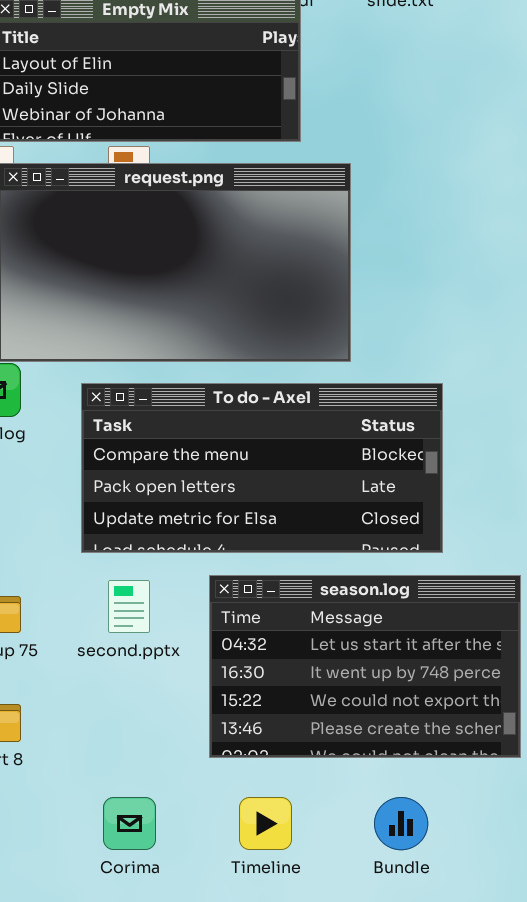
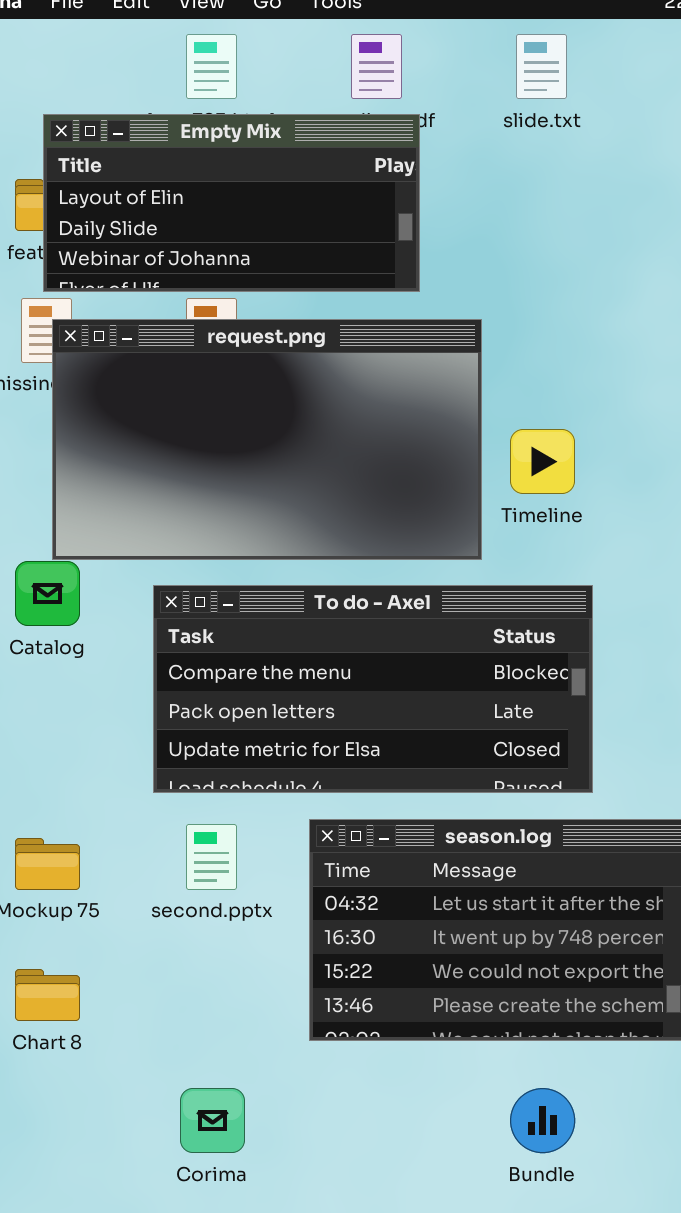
Timeline: [239,797,292,850] -> [510,429,575,494], moved

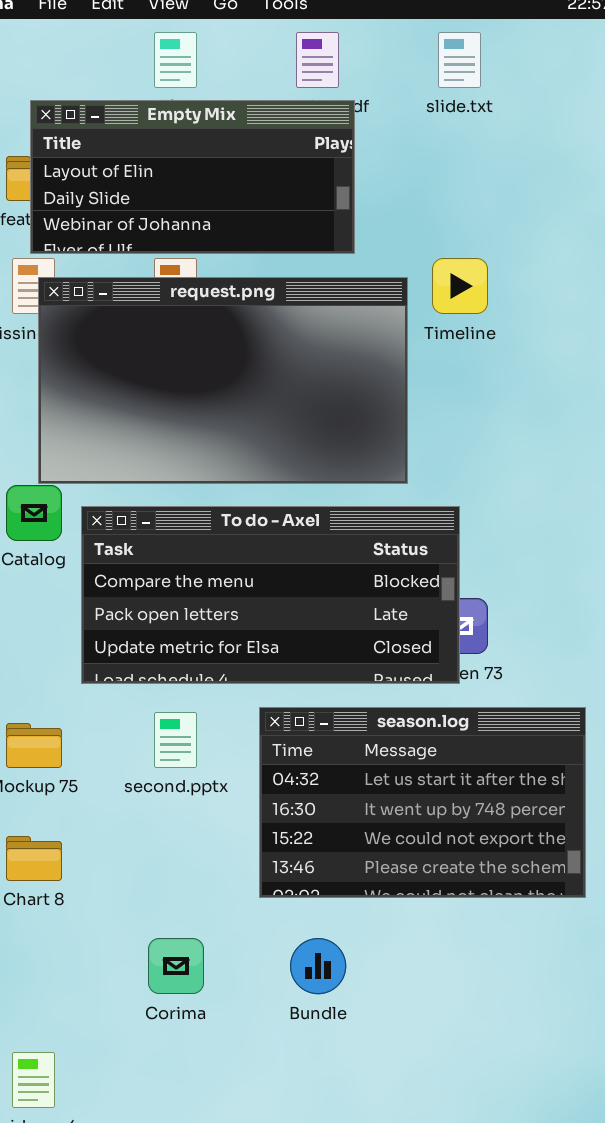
Timeline: [510,429,575,494] -> [432,258,488,314], moved
To do - Axel: [153,585,593,793] -> [81,506,460,684], moved
Bundle: [510,1088,575,1153] -> [290,938,346,994], moved

